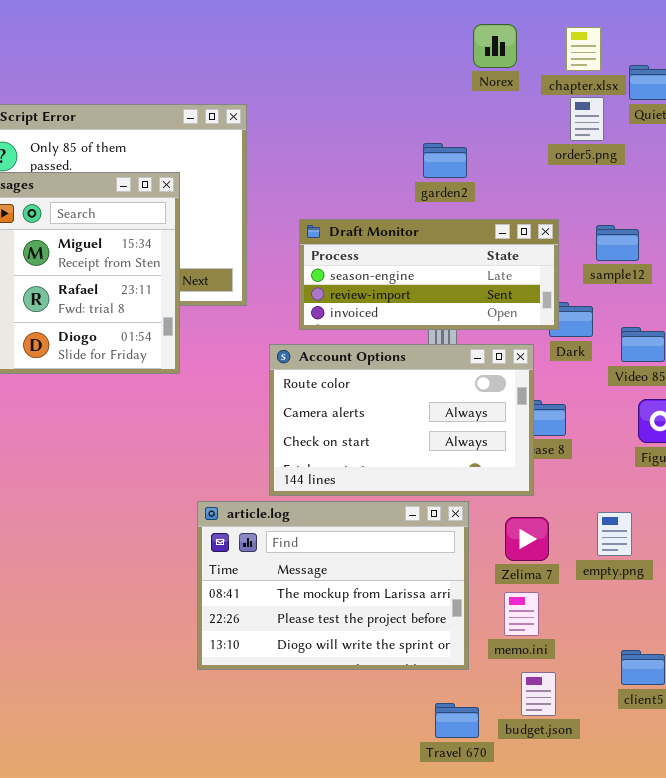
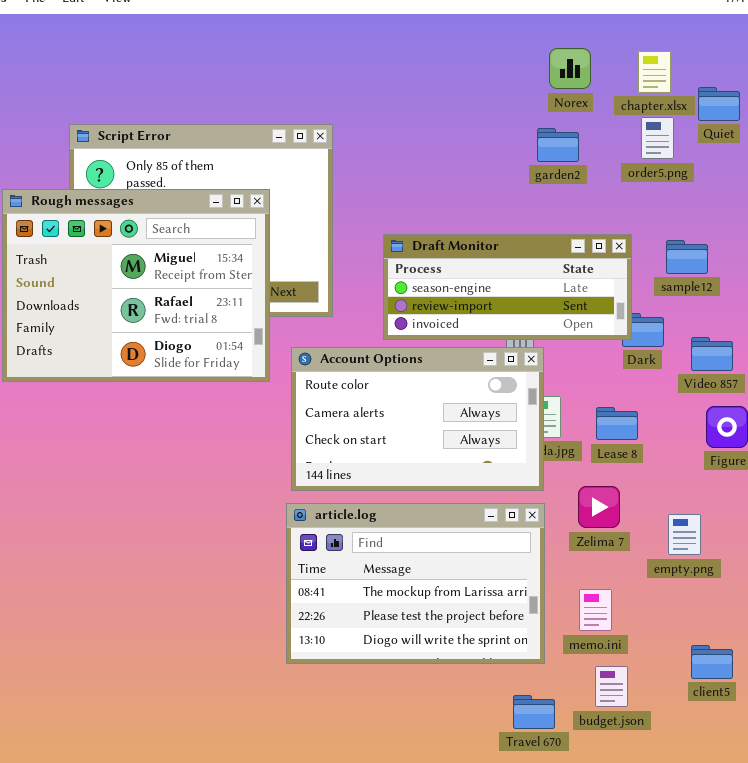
garden2: [423,143,467,178] -> [537,128,579,162], moved
Account Options: [269,344,534,496] -> [291,347,544,491], moved
Zelima 7: [505,517,549,561] -> [578,486,620,528], moved

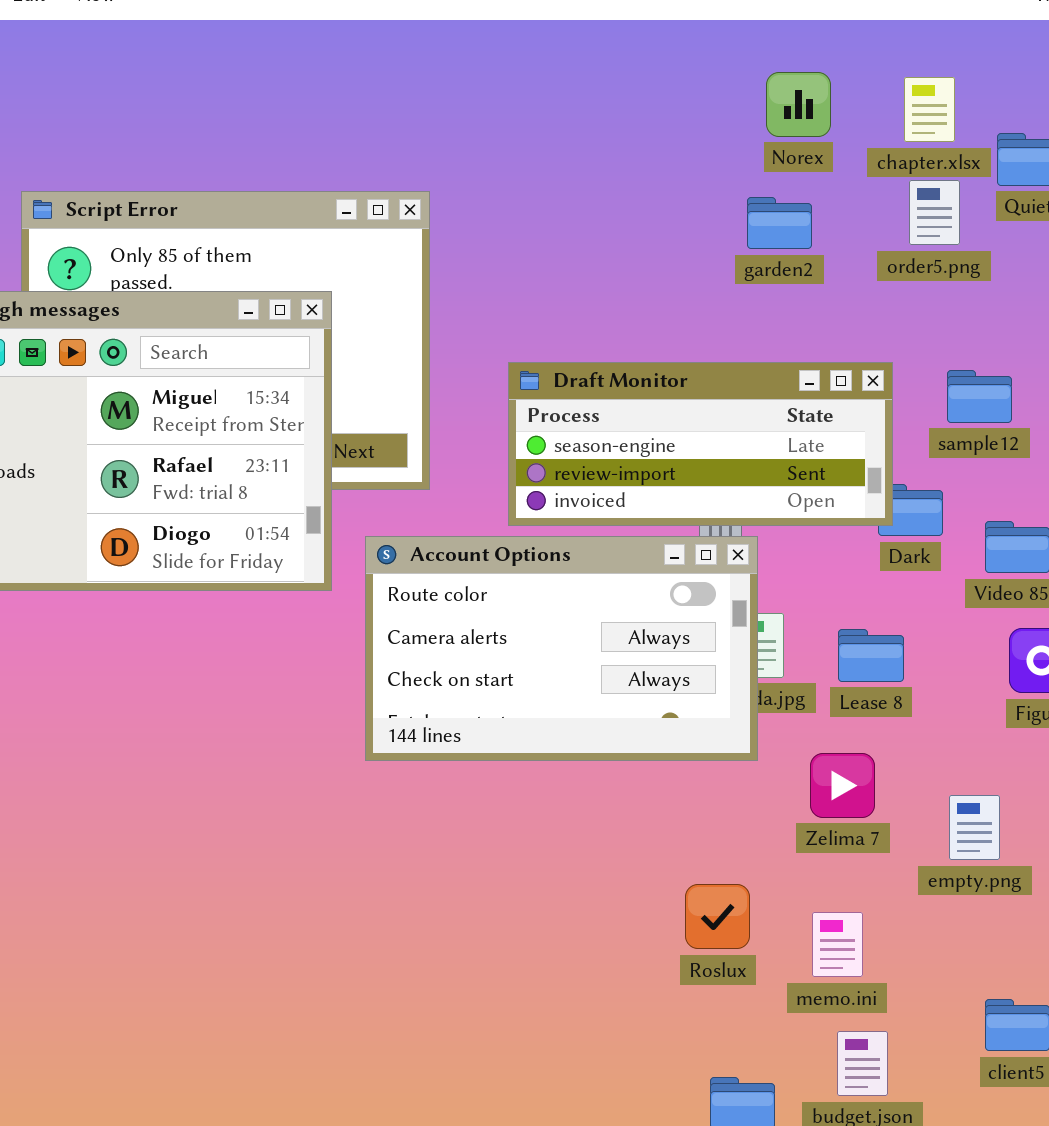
article.log: [286,503,545,664] -> none, closed

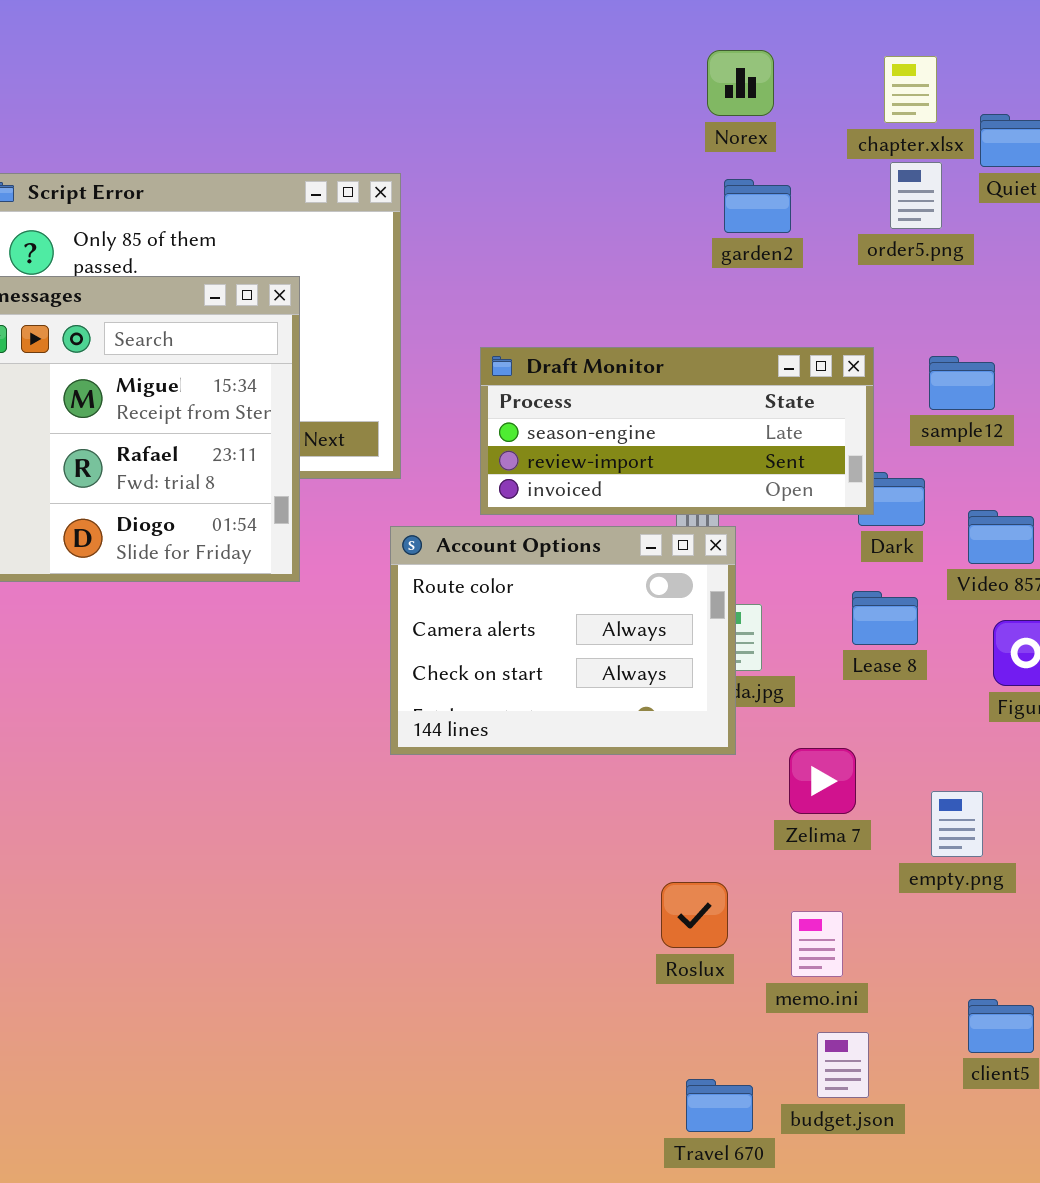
Norex: [766,72,831,137] -> [707,50,774,116], moved
Account Options: [365,536,758,761] -> [390,526,736,755], resized
Lease 8: [838,629,904,682] -> [852,591,918,645], moved

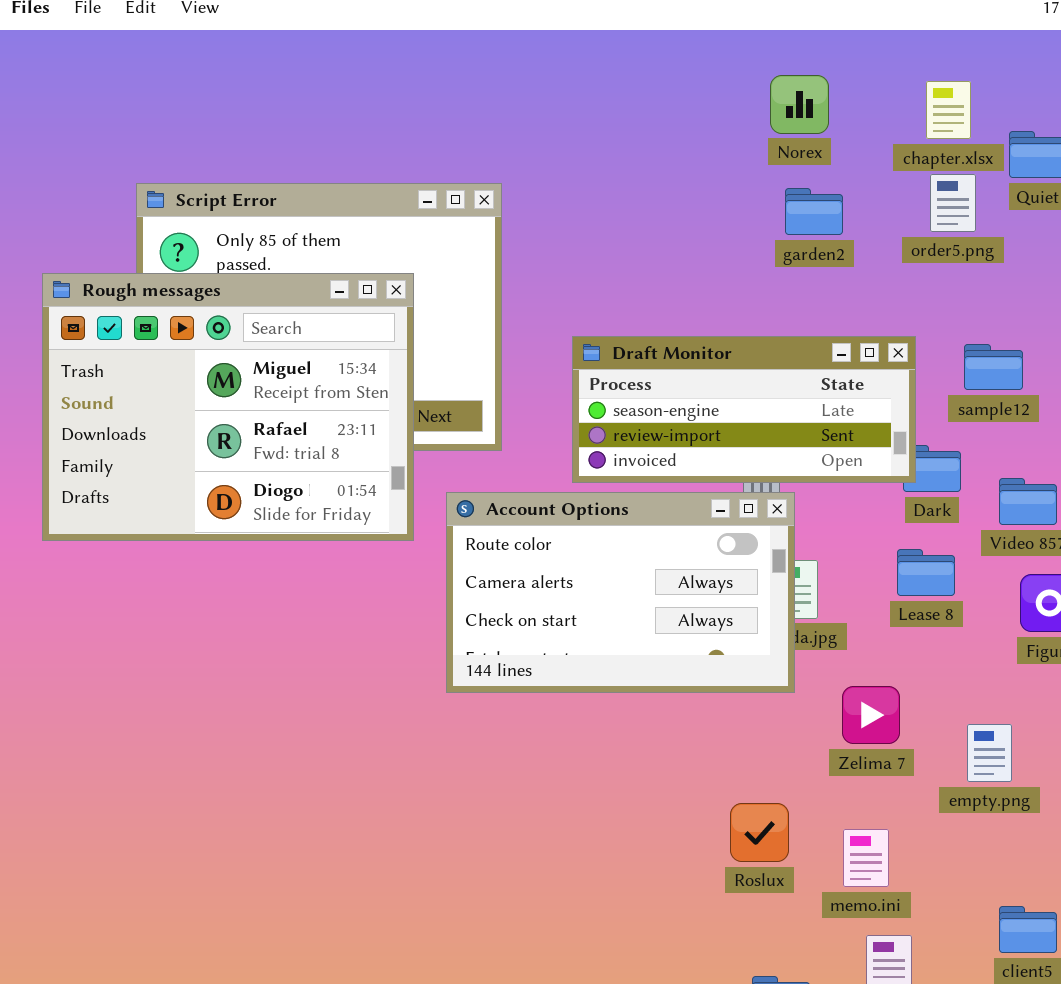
Account Options: [390,526,736,755] -> [446,492,795,693], resized

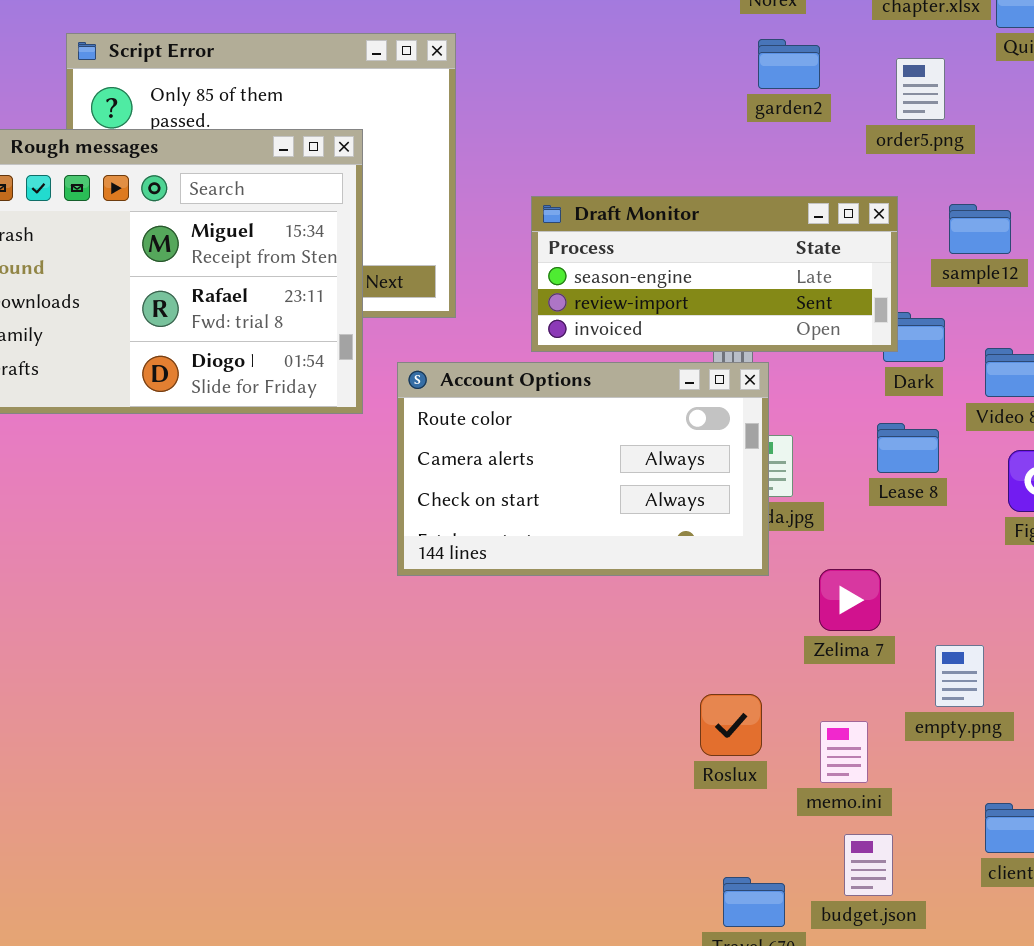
order5.png: [930,174,976,232] -> [896,58,945,120], moved
empty.png: [967,724,1012,782] -> [935,645,984,707], moved

